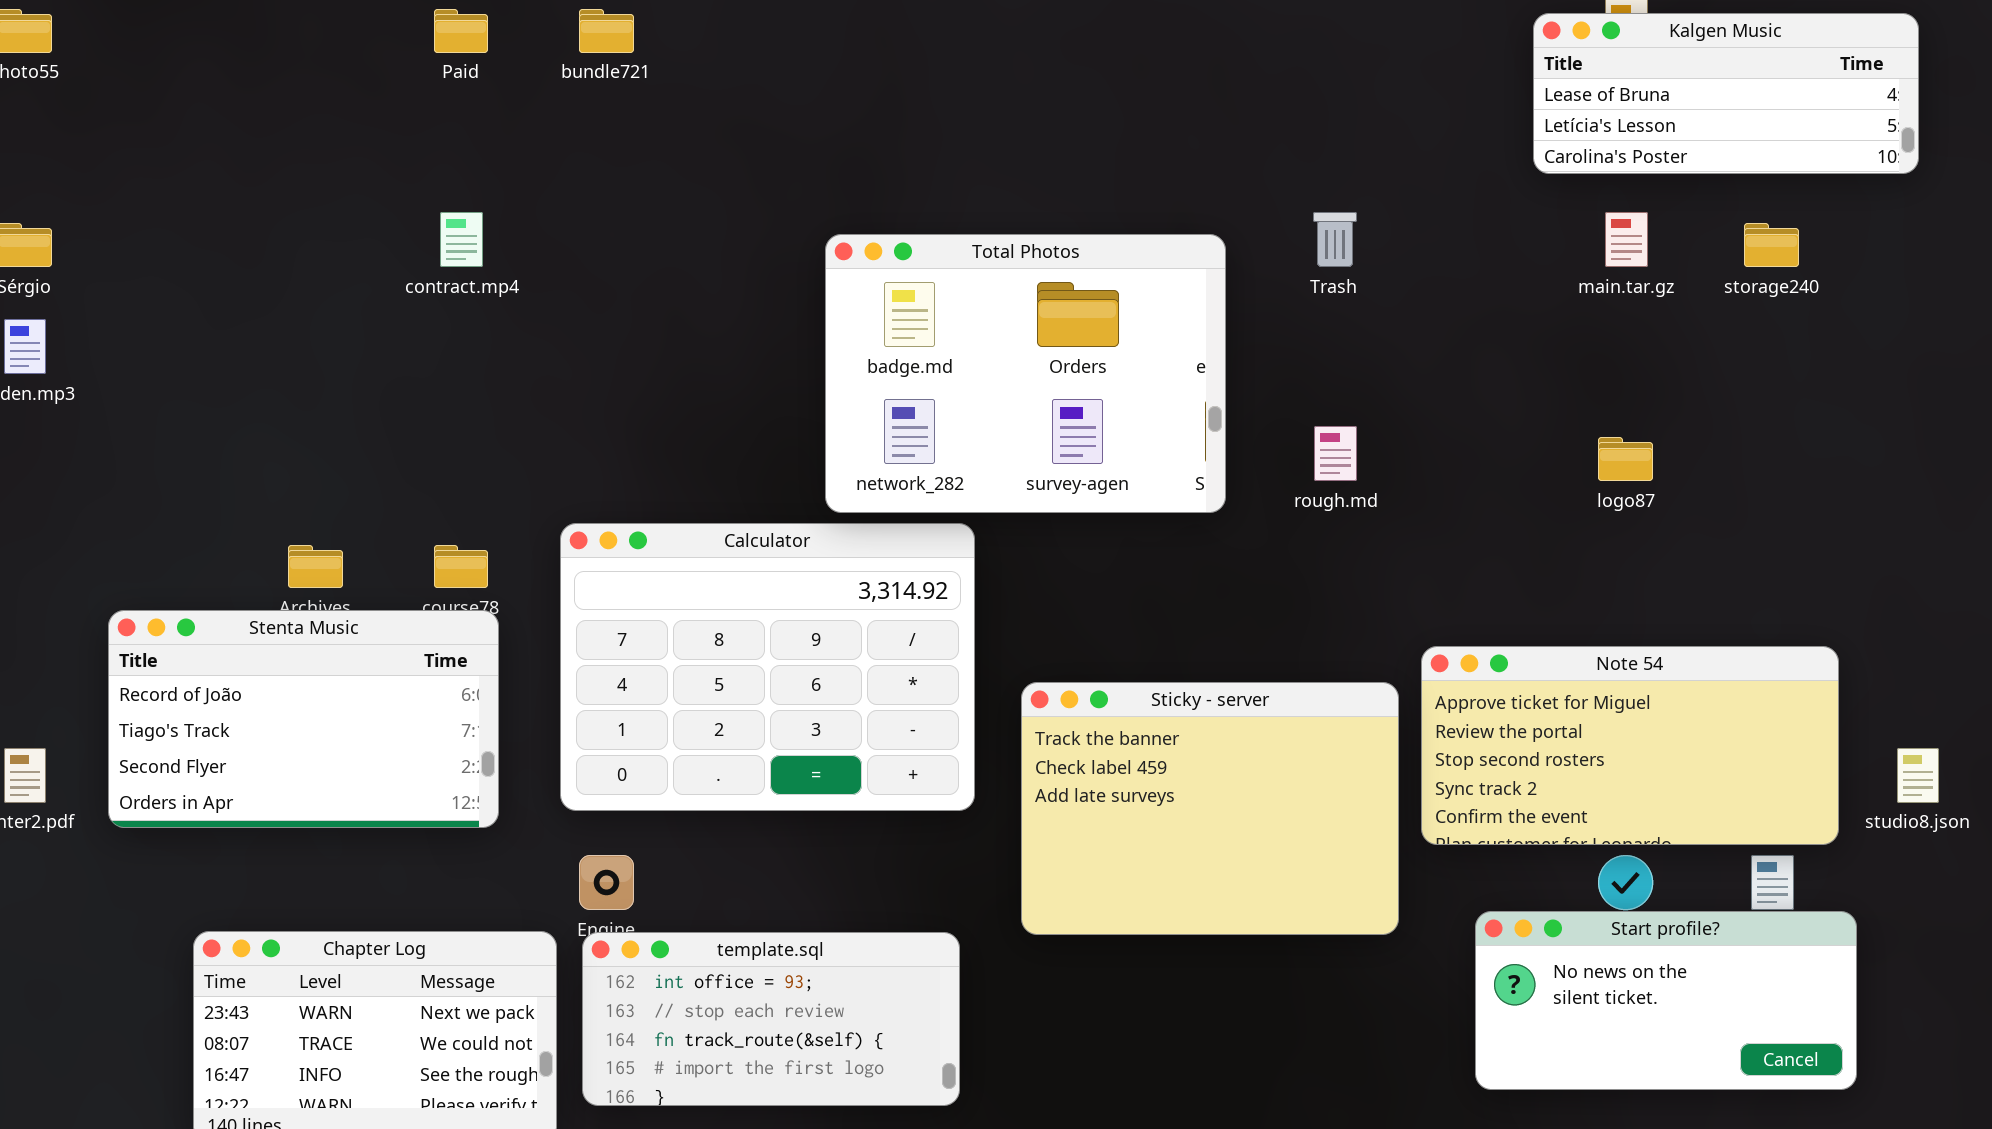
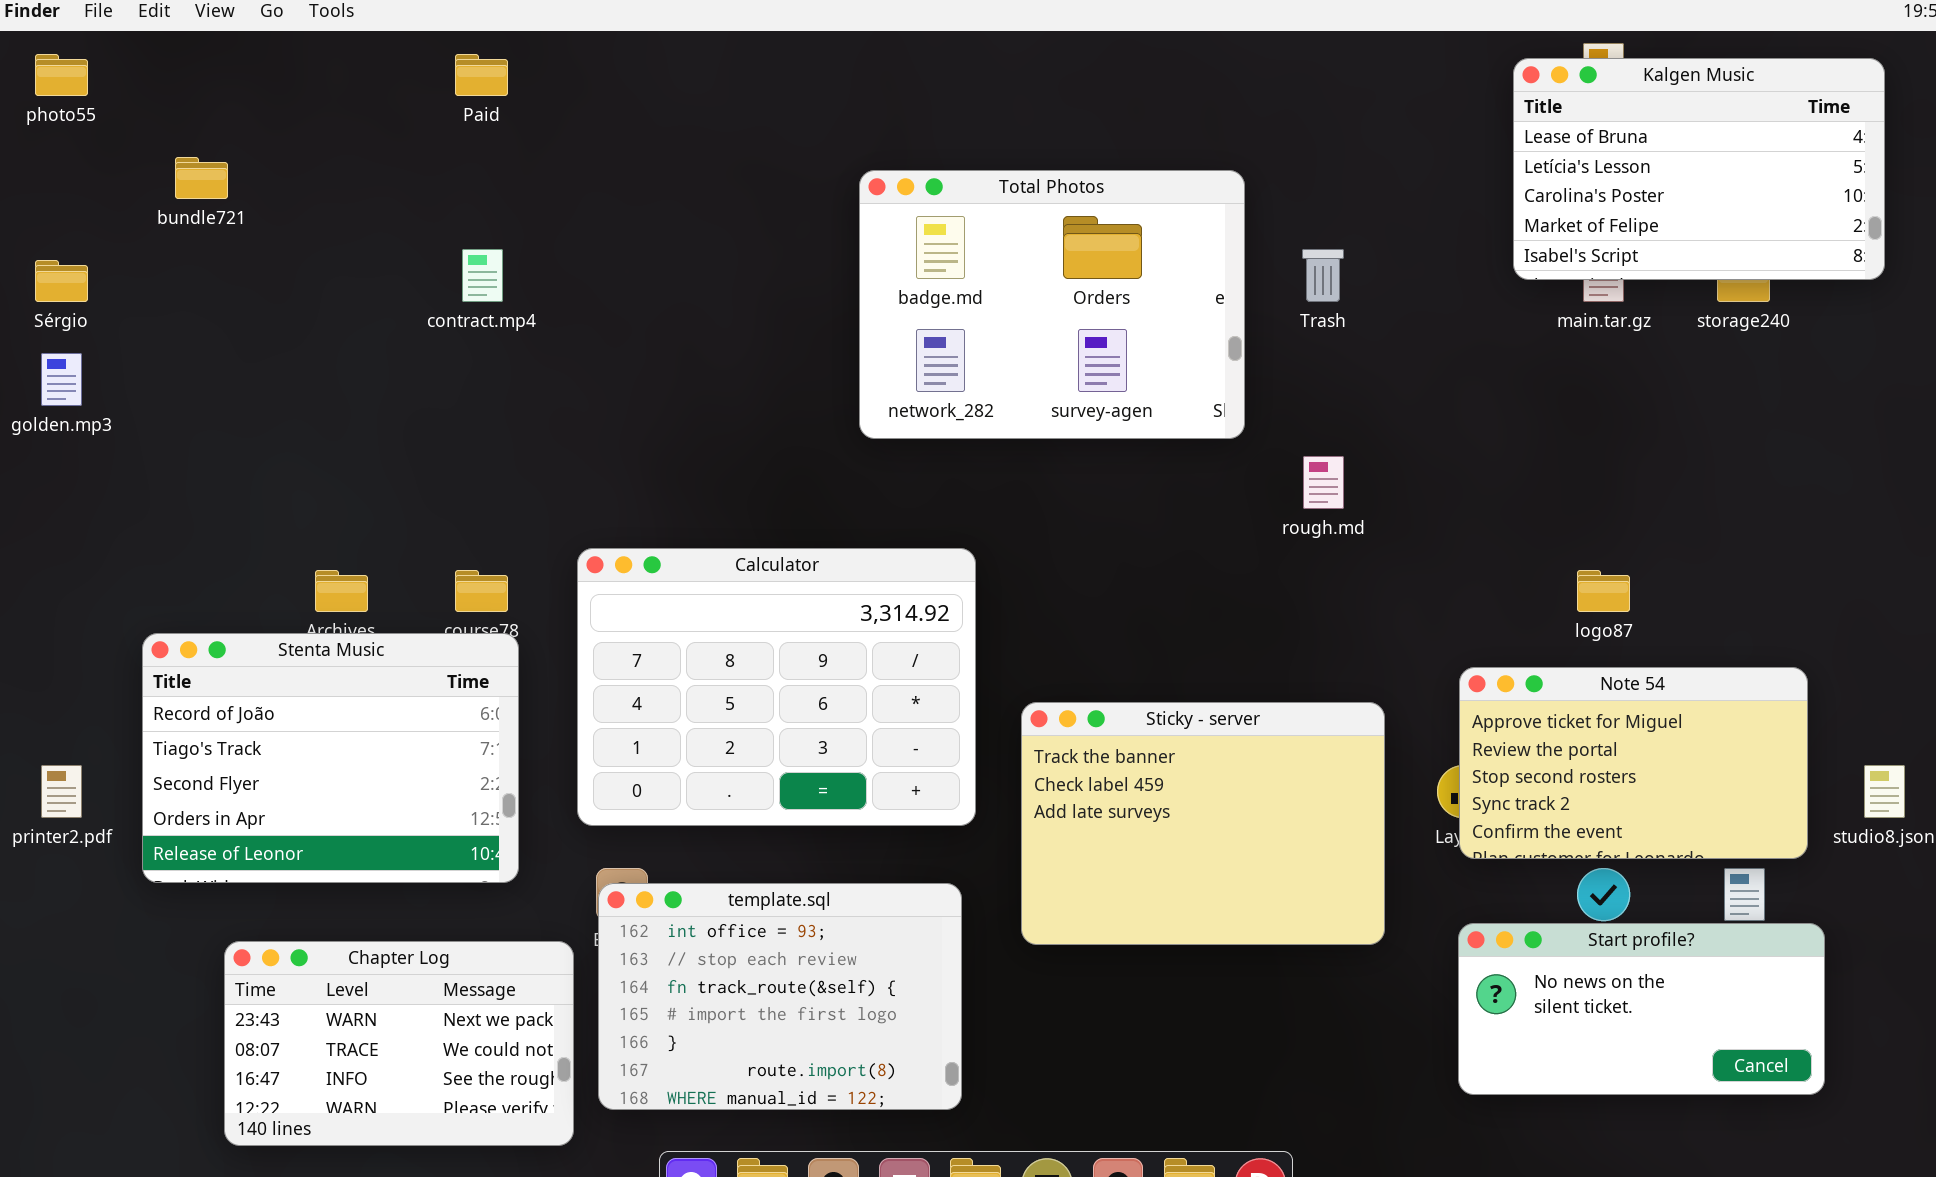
bundle721: [579,9,634,53] -> [175,157,228,199], moved
Kalgen Music: [1533,13,1919,174] -> [1513,58,1885,280], resized
Total Photos: [825,234,1226,513] -> [859,170,1245,439], moved
logo87: [1598,437,1653,481] -> [1577,570,1630,612], moved
Stenta Music: [108,610,499,828] -> [142,633,519,883], resized
Note 54: [1421,646,1839,845] -> [1459,667,1808,859], resized
template.sql: [582,932,960,1106] -> [598,883,962,1110], resized

